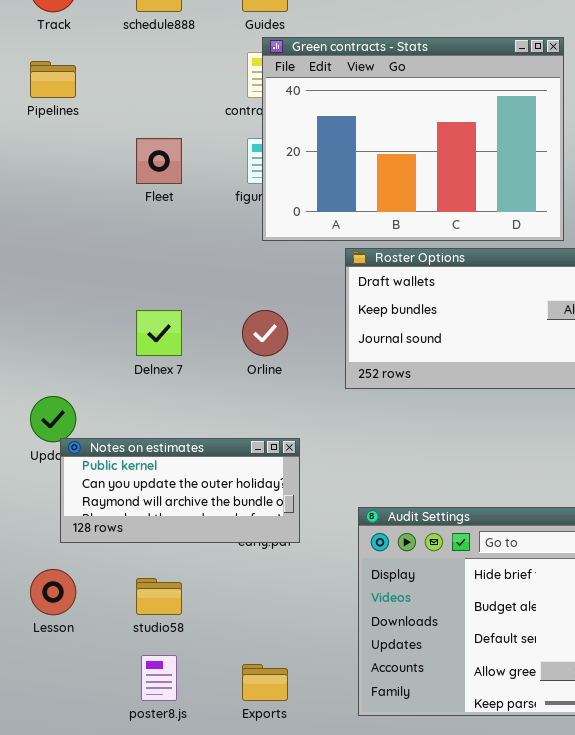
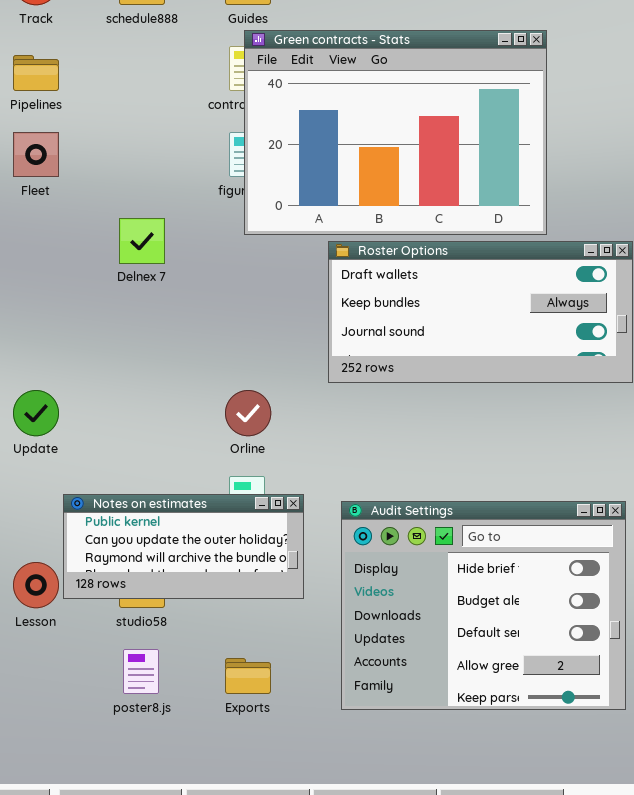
Fleet: [136,138,182,184] -> [13,132,59,177], moved
Delnex 7: [136,310,182,356] -> [119,218,165,264], moved
Orline: [242,310,288,356] -> [225,390,271,436], moved
Notes on estimates: [60,438,300,543] -> [63,494,304,599], moved

